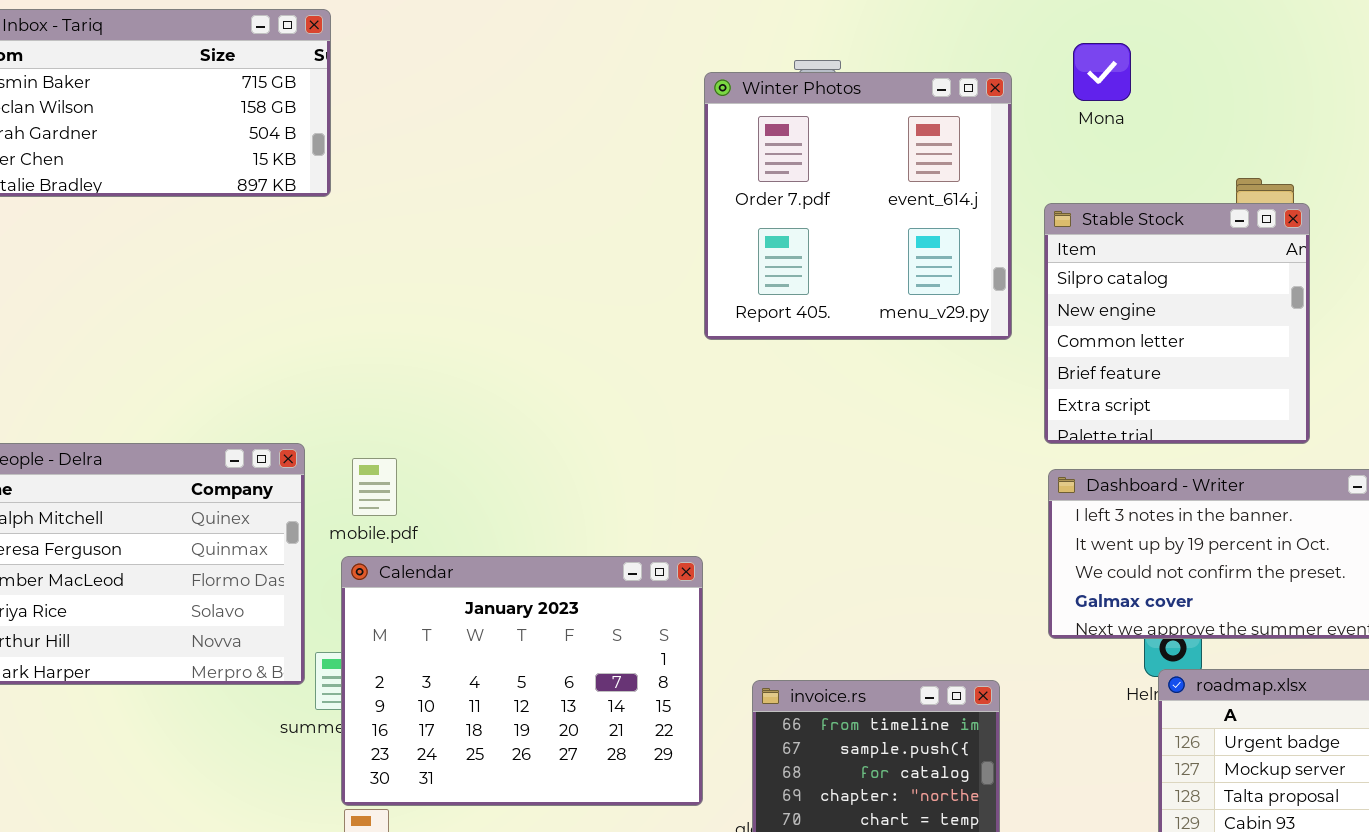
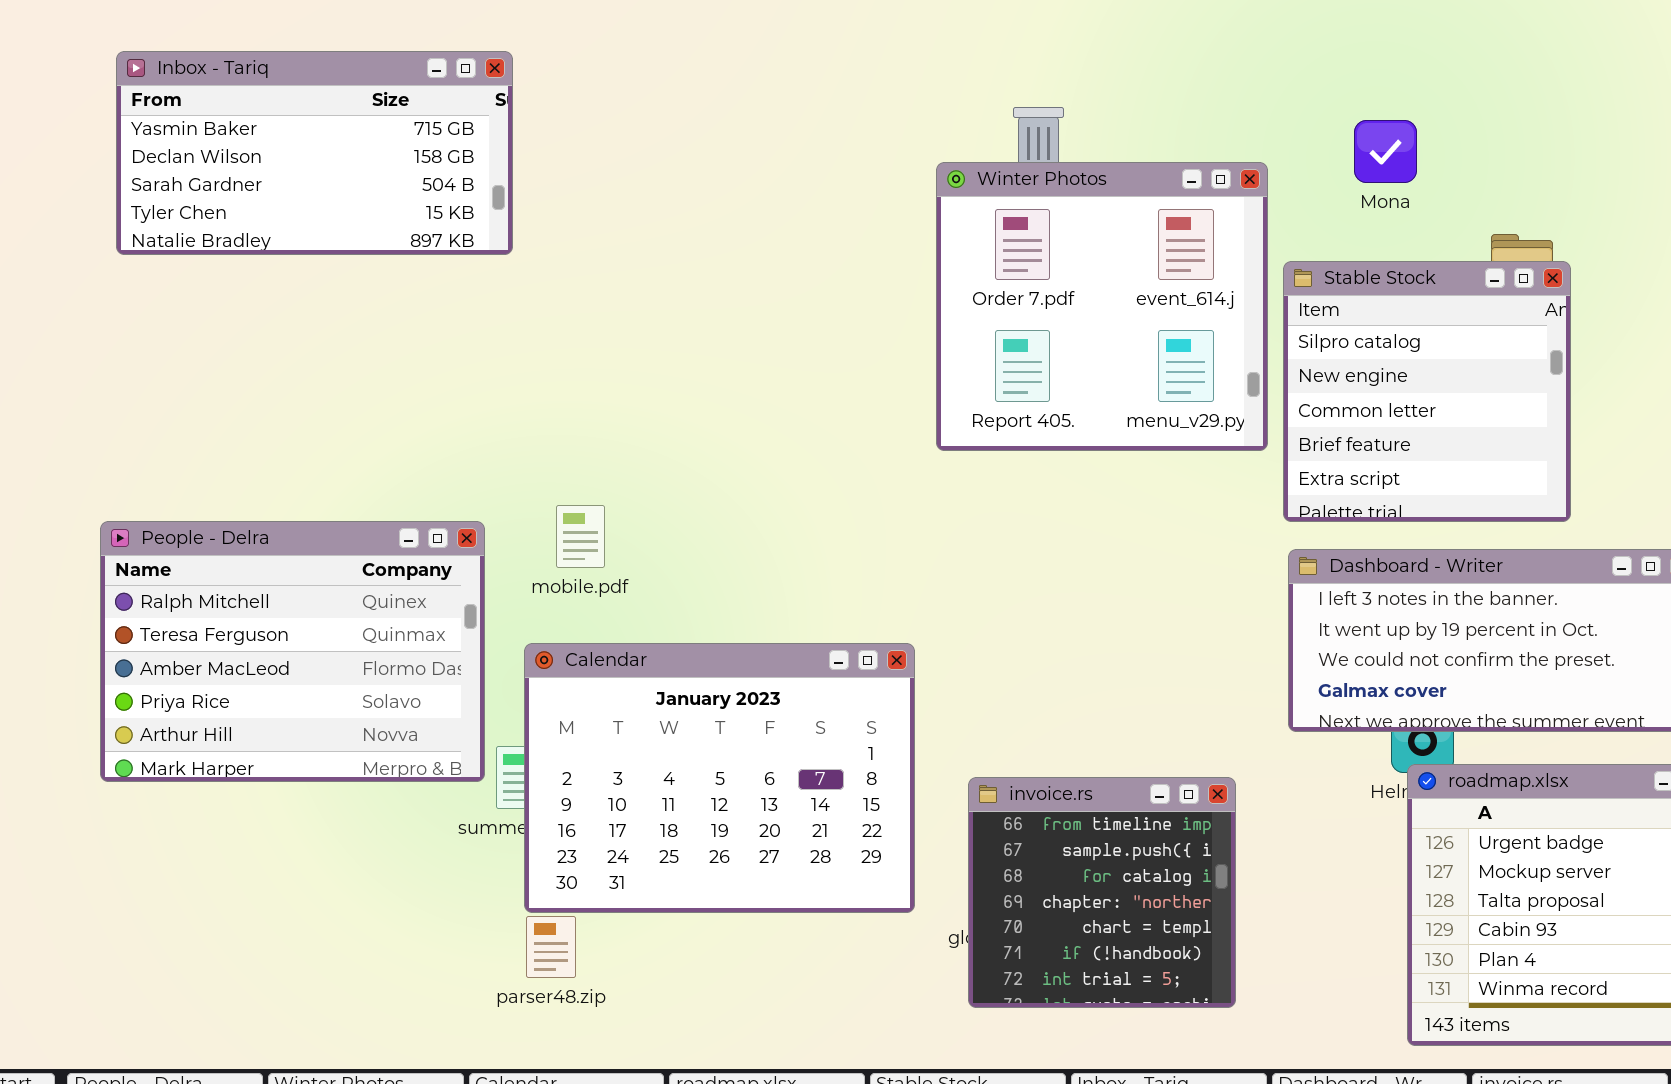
Mona: [1073,43,1131,101] -> [1354,120,1417,183], moved
Winter Photos: [704,72,1012,340] -> [936,162,1268,451], moved
mobile.pdf: [352,458,397,516] -> [556,505,605,568], moved

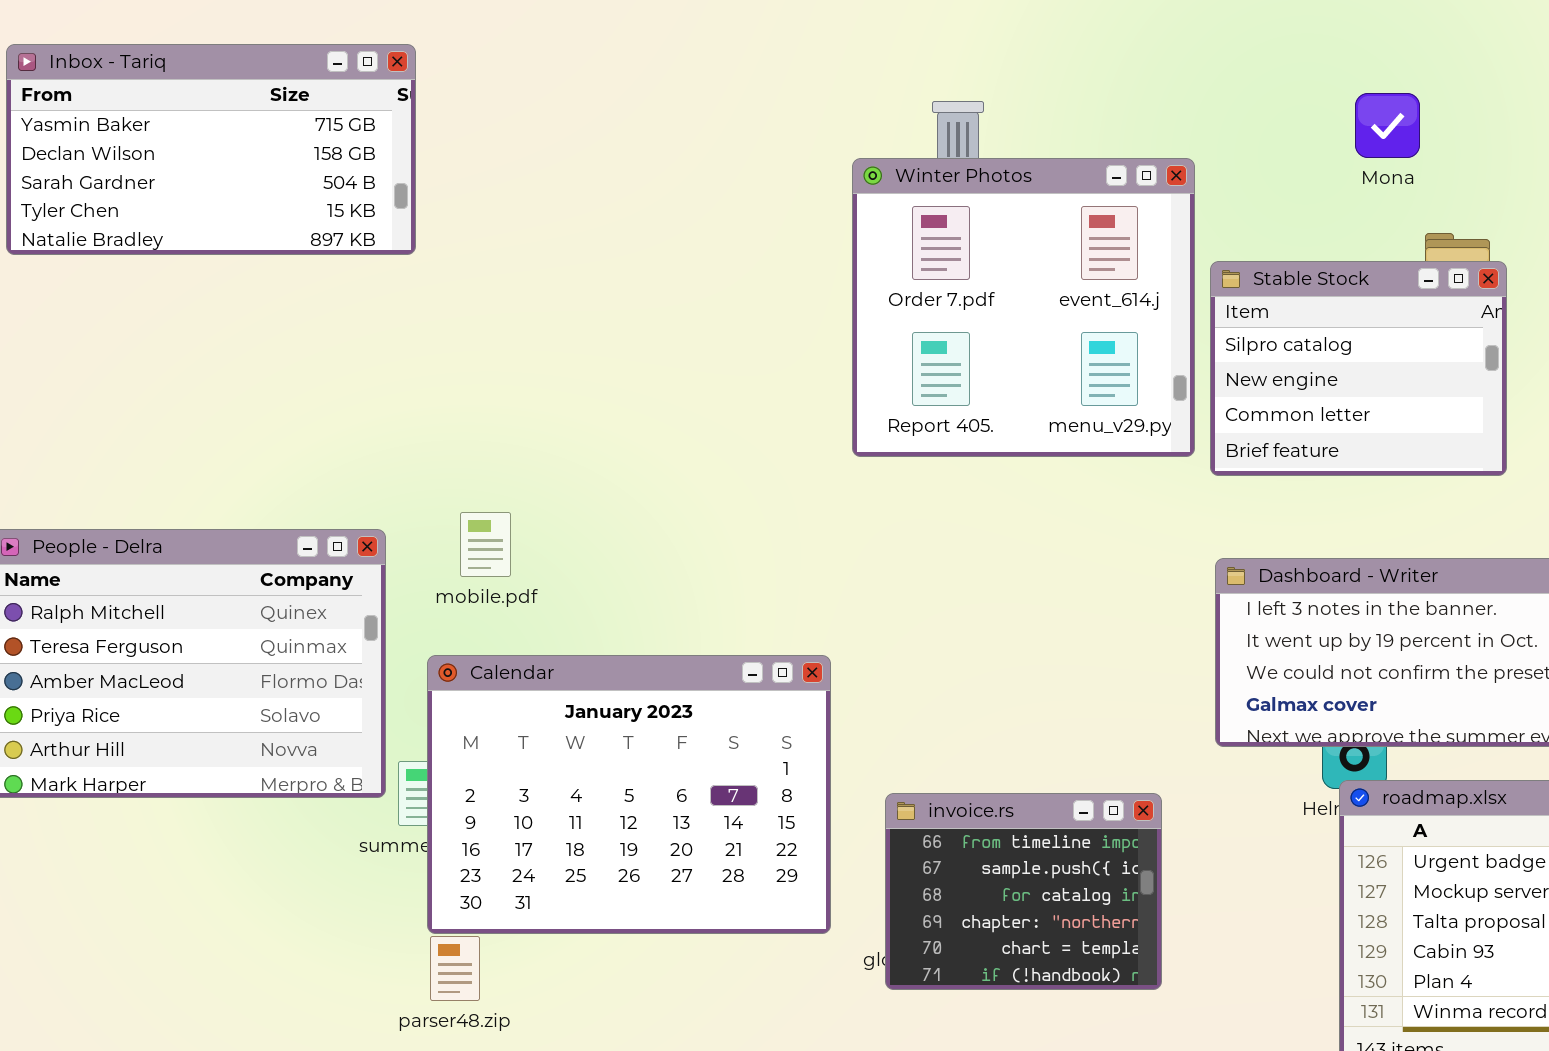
Mona: [1354,120,1417,183] -> [1355,93,1420,158], moved
Stable Stock: [1283,261,1571,522] -> [1210,261,1507,476], resized
invoice.rs: [968,777,1236,1008] -> [885,793,1162,990], resized

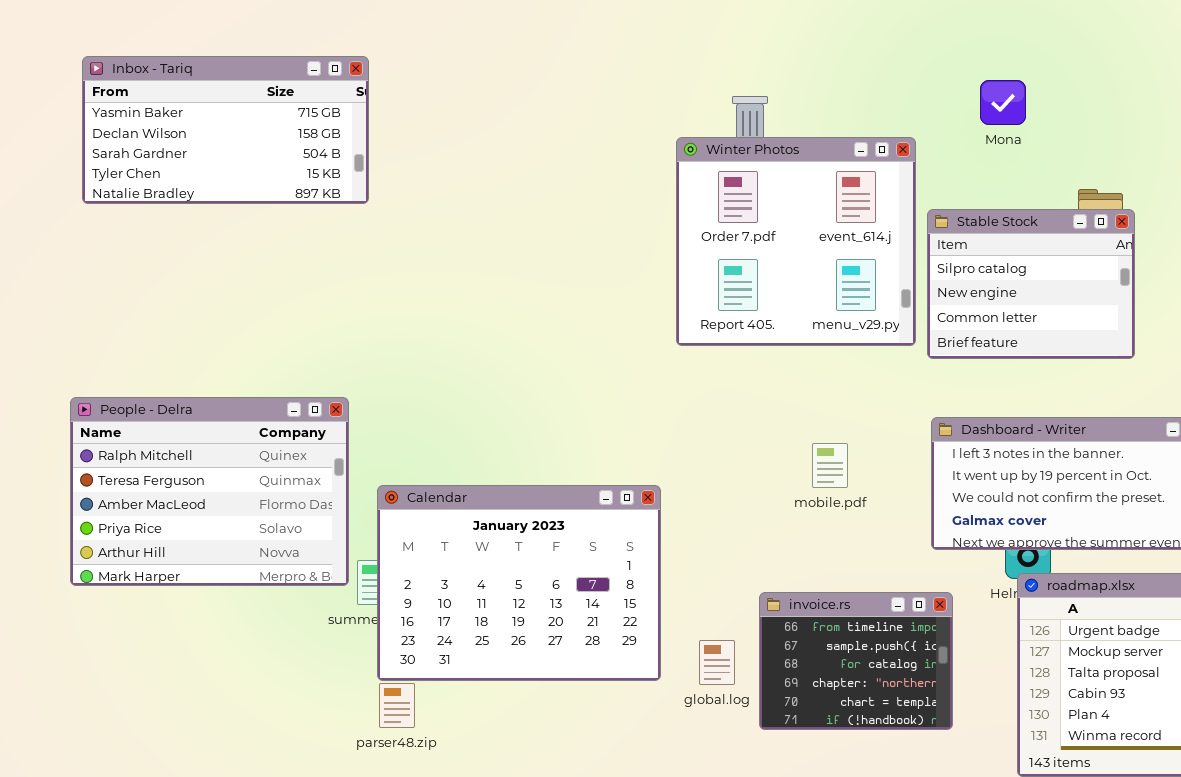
Mona: [1355,93,1420,158] -> [980,80,1026,125], moved
mobile.pdf: [460,512,511,577] -> [812,443,848,488], moved
invoice.rs: [885,793,1162,990] -> [759,592,953,730], moved

